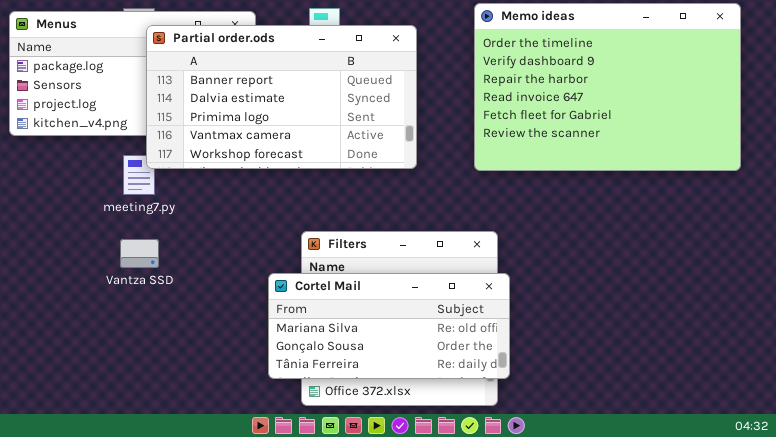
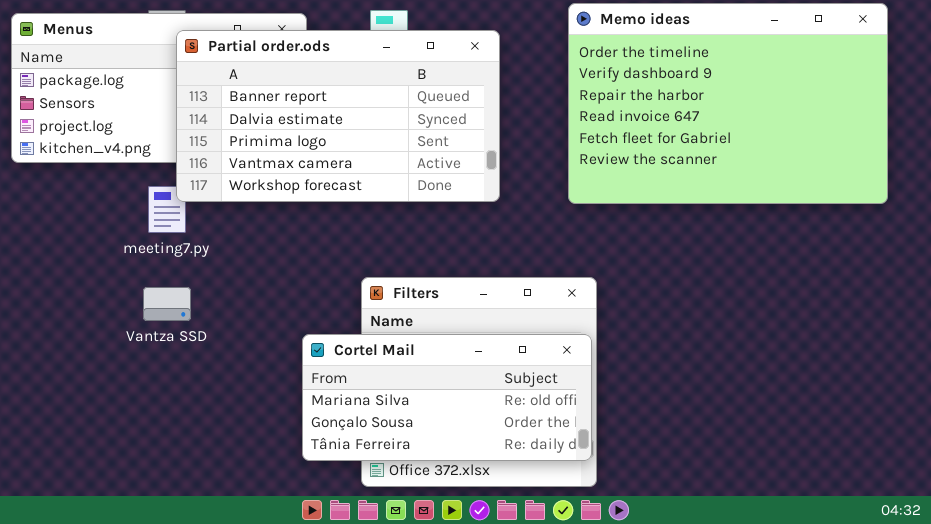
Cortel Mail: [268,273,510,379] -> [302,334,592,461], moved

